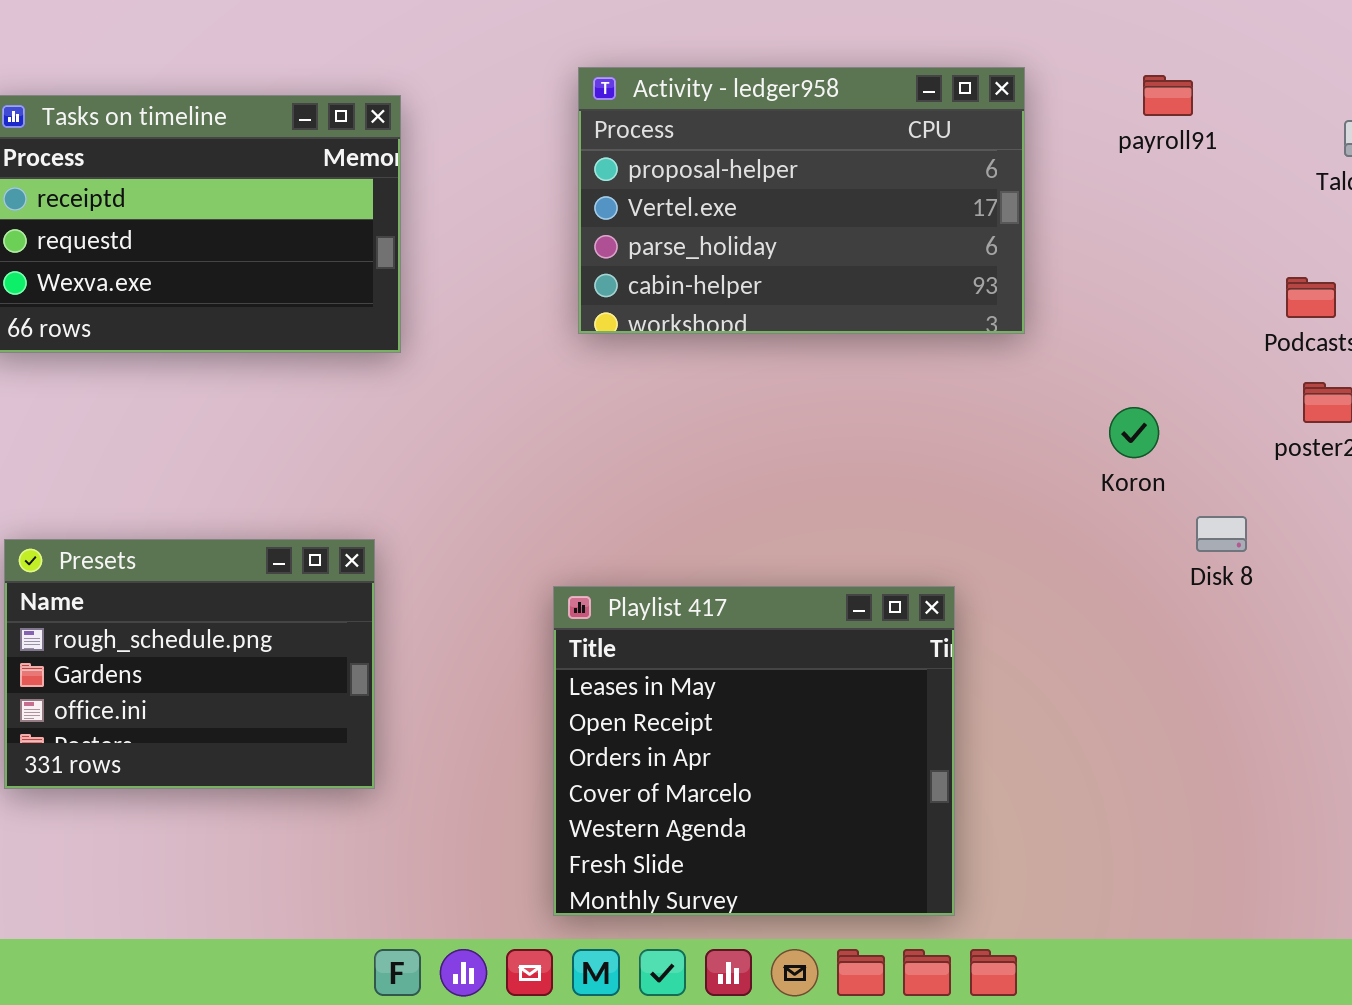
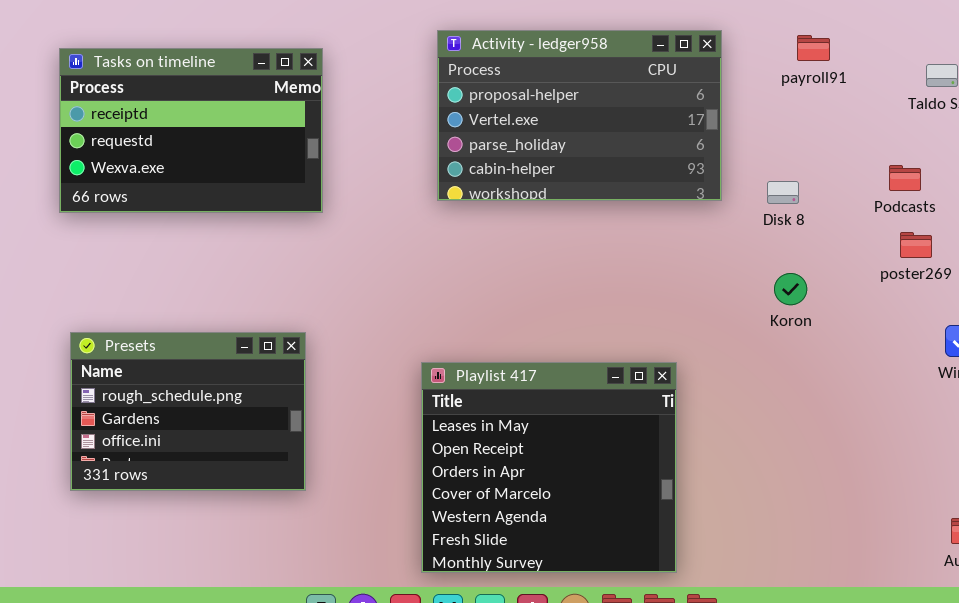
Koron: [1109,407,1159,458] -> [774,273,807,305], moved
Disk 8: [1196,516,1247,552] -> [767,181,799,204], moved

